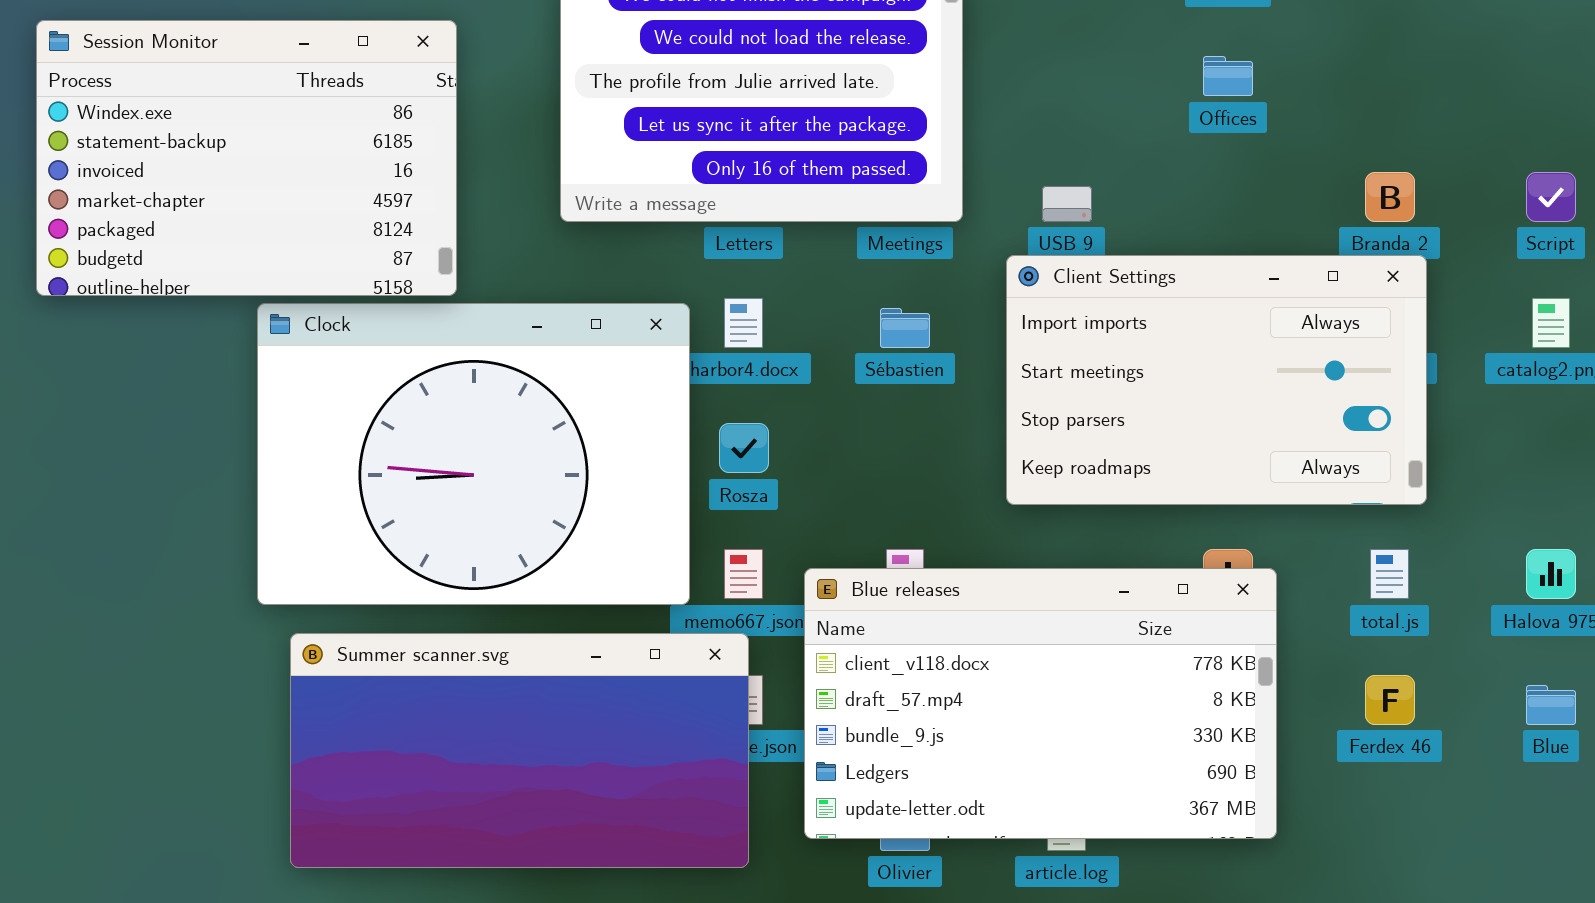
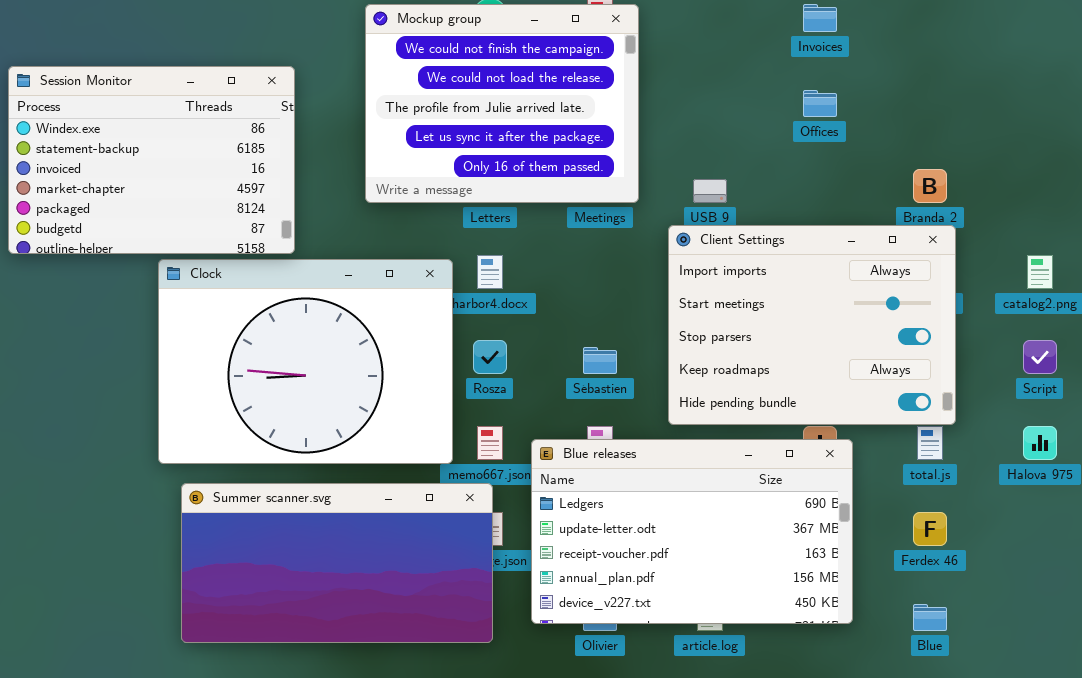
Script: [1526,172,1576,222] -> [1023,340,1057,374], moved
Client Settings: [1006,255,1427,505] -> [668,225,956,425], resized
Sébastien: [880,308,930,348] -> [583,347,617,374], moved
Blue releases: [804,568,1277,839] -> [531,439,853,624], scrolled down 3 rows
Blue: [1526,685,1576,725] -> [913,604,947,631], moved

